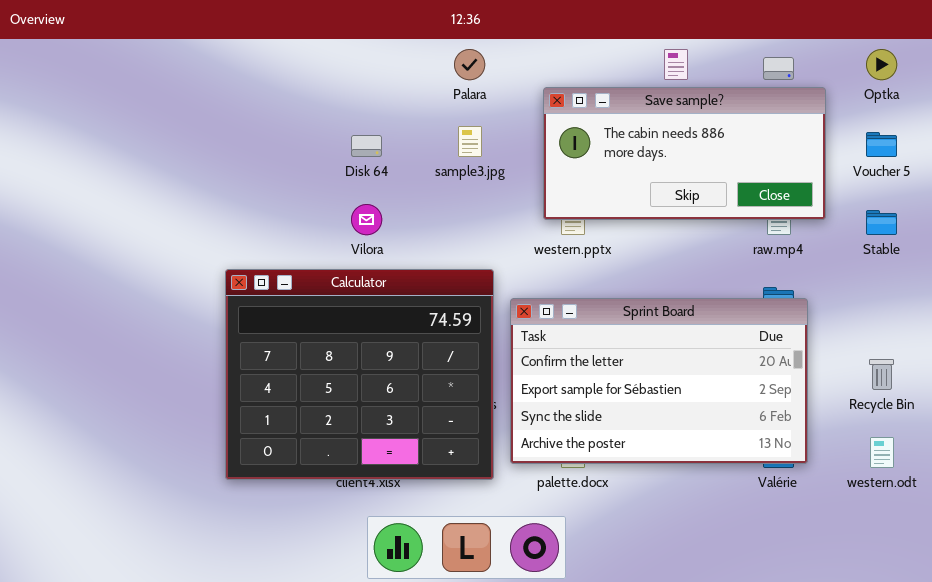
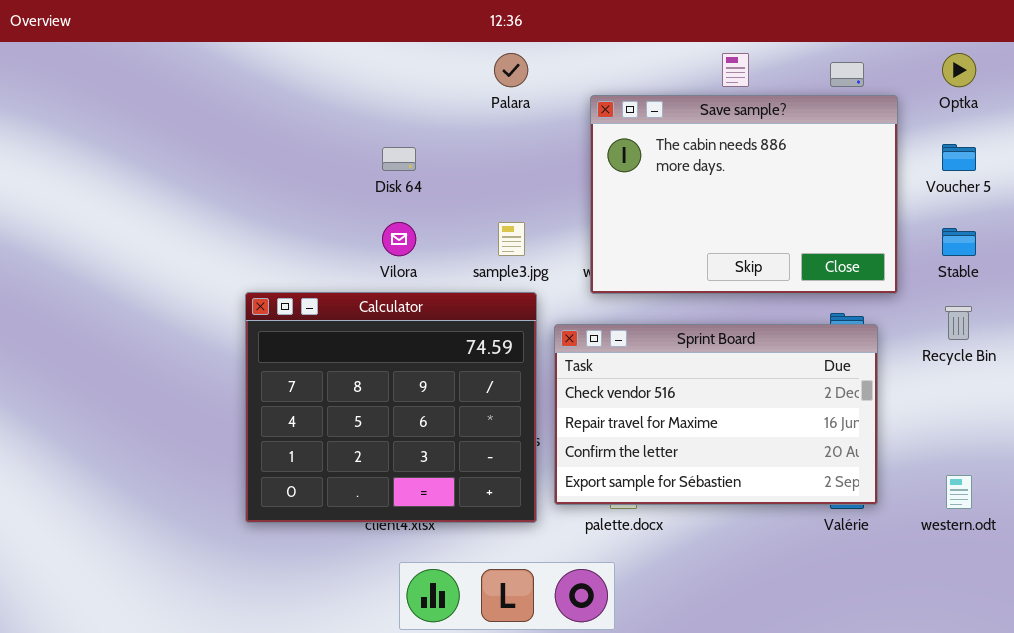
Save sample?: [543,87,826,220] -> [590,95,898,294], resized
sample3.jpg: [458,126,482,157] -> [498,222,525,256], moved
Sprint Board: [510,298,808,464] -> [554,324,878,505], scrolled up 2 rows
Recycle Bin: [869,359,894,390] -> [945,306,972,340], moved

